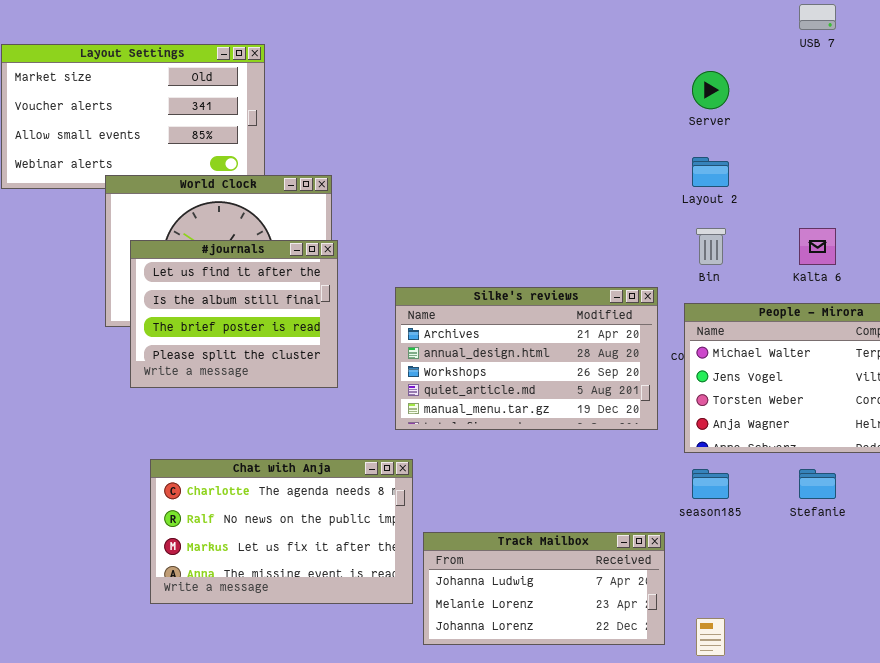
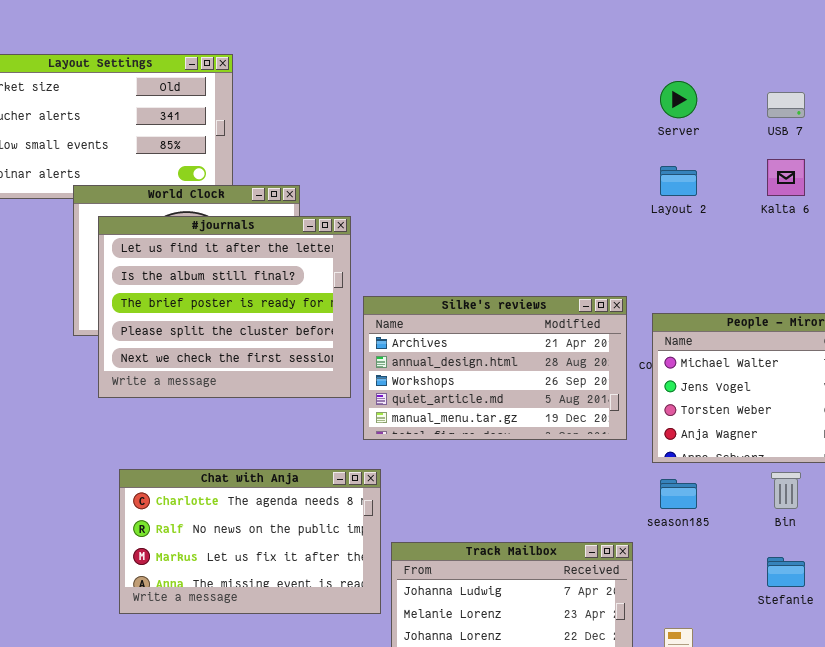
USB 7: [799,4,836,30] -> [767,92,805,118], moved
Bin: [696,228,726,265] -> [771,472,801,509], moved
Kalta 6: [799,228,836,265] -> [767,159,805,196], moved
#journals: [130,240,338,388] -> [98,216,351,398], resized
Stefanie: [799,469,836,499] -> [767,557,805,587], moved

